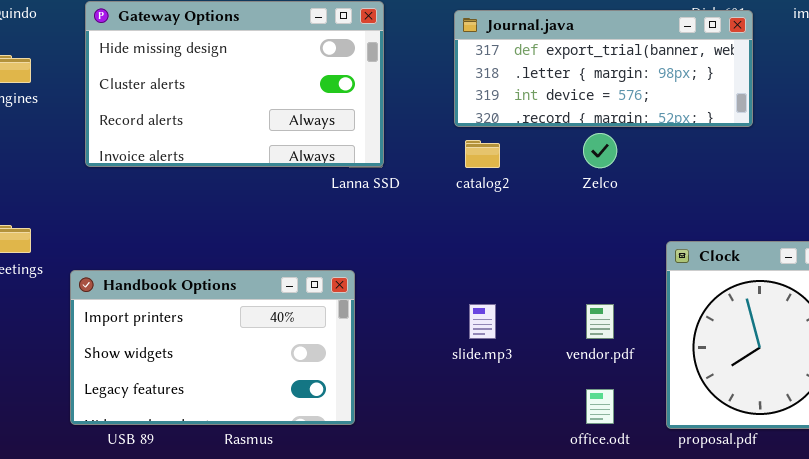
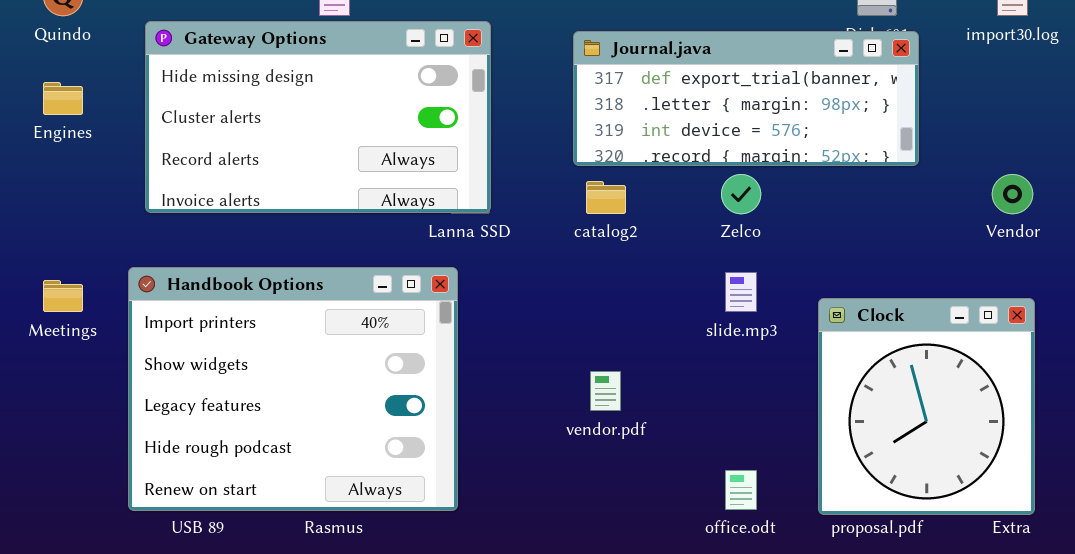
Handbook Options: [70,270,355,425] -> [128,267,458,511], resized
slide.mp3: [469,304,496,339] -> [725,272,757,312], moved
vendor.pdf: [586,304,614,339] -> [590,371,621,411], moved

